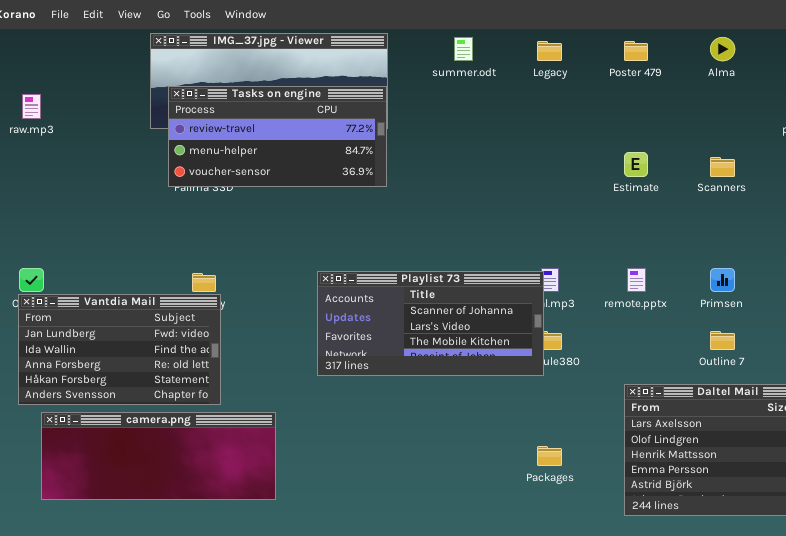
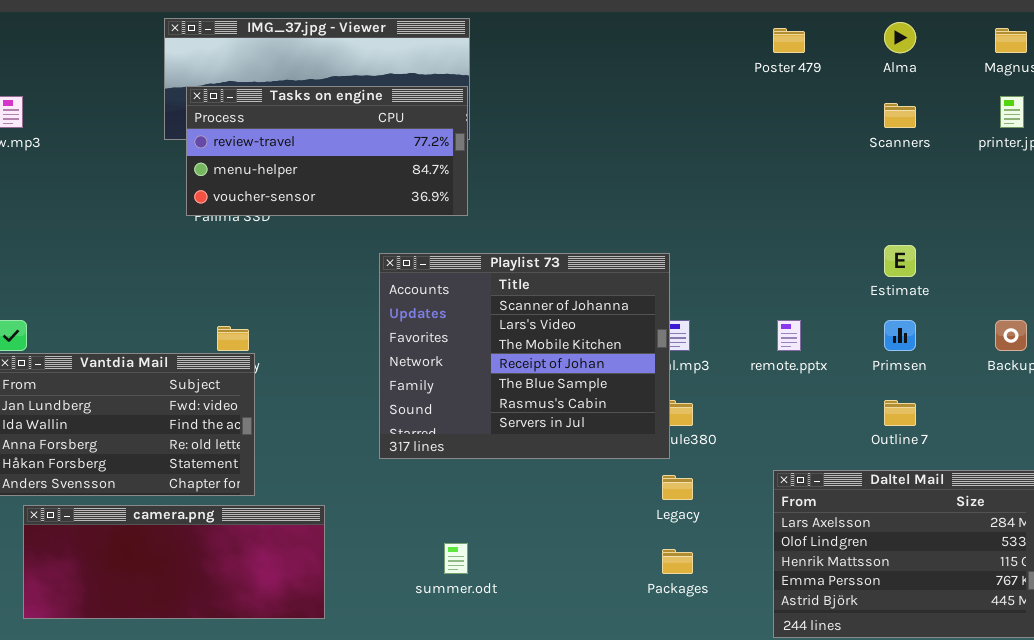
summer.odt: [454,37,473,61] -> [444,543,468,574], moved
Legacy: [537,41,562,61] -> [662,475,693,500], moved
Estimate: [624,152,648,177] -> [884,245,916,277], moved
Scanners: [710,157,735,177] -> [884,103,916,128], moved
Playlist 73: [317,271,544,376] -> [379,253,670,459], resized

